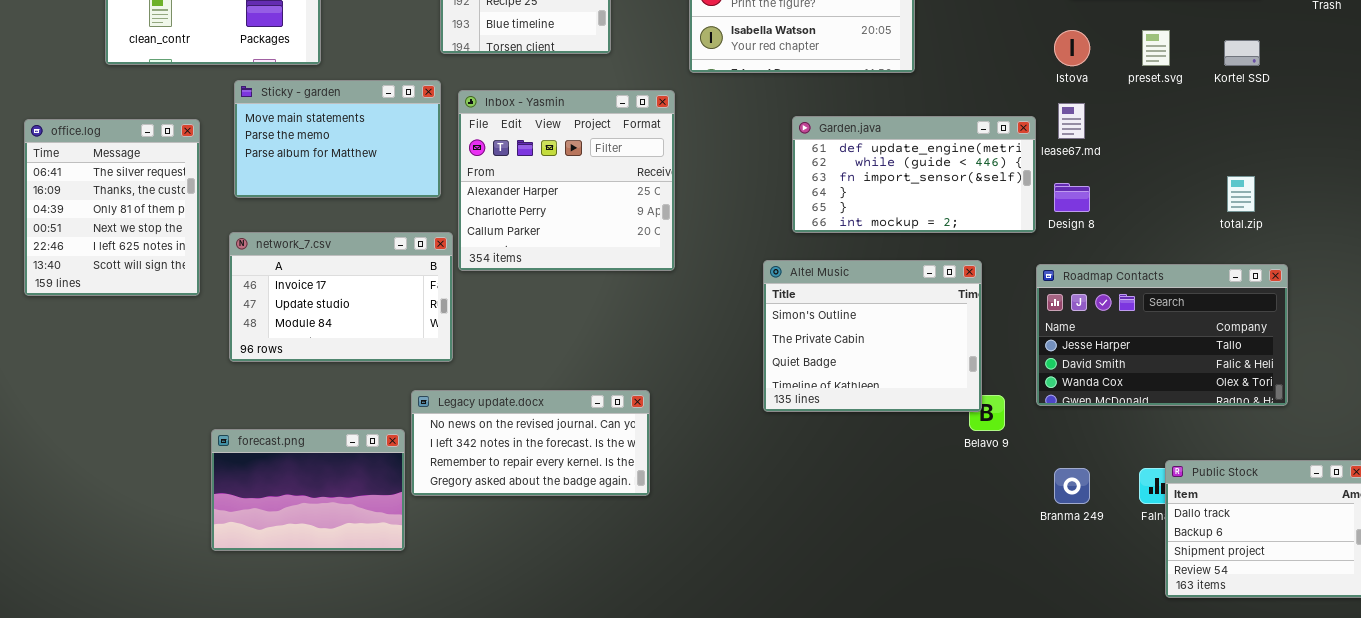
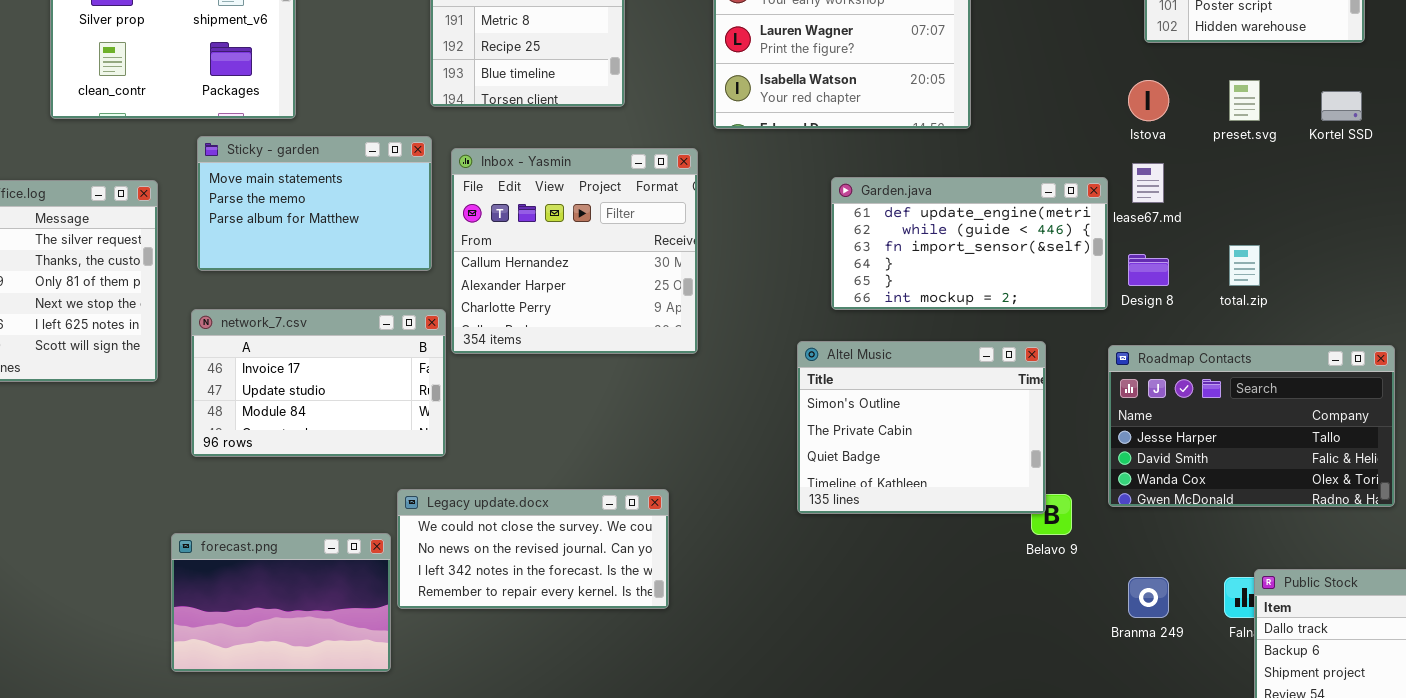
Inbox - Yasmin: [458,90,675,271] -> [451,148,698,354], scrolled up 1 row
total.zip: [1227,176,1255,212] -> [1229,245,1260,286], moved
Legacy update.docx: [411,390,650,496] -> [397,489,669,609], scrolled up 1 row

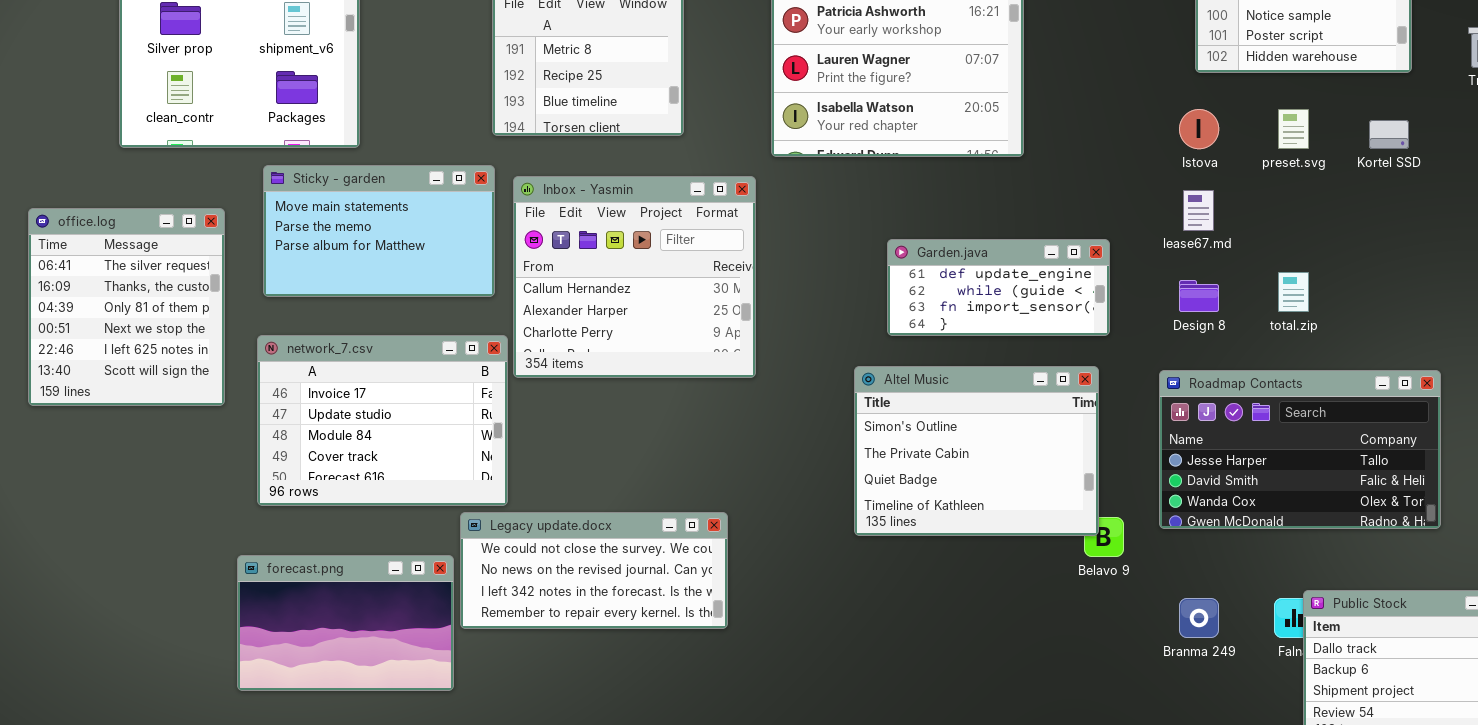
Garden.java: [831,177,1108,310] -> [887,239,1110,336], resized
network_7.csv: [191,309,446,457] -> [257,335,508,506], resized

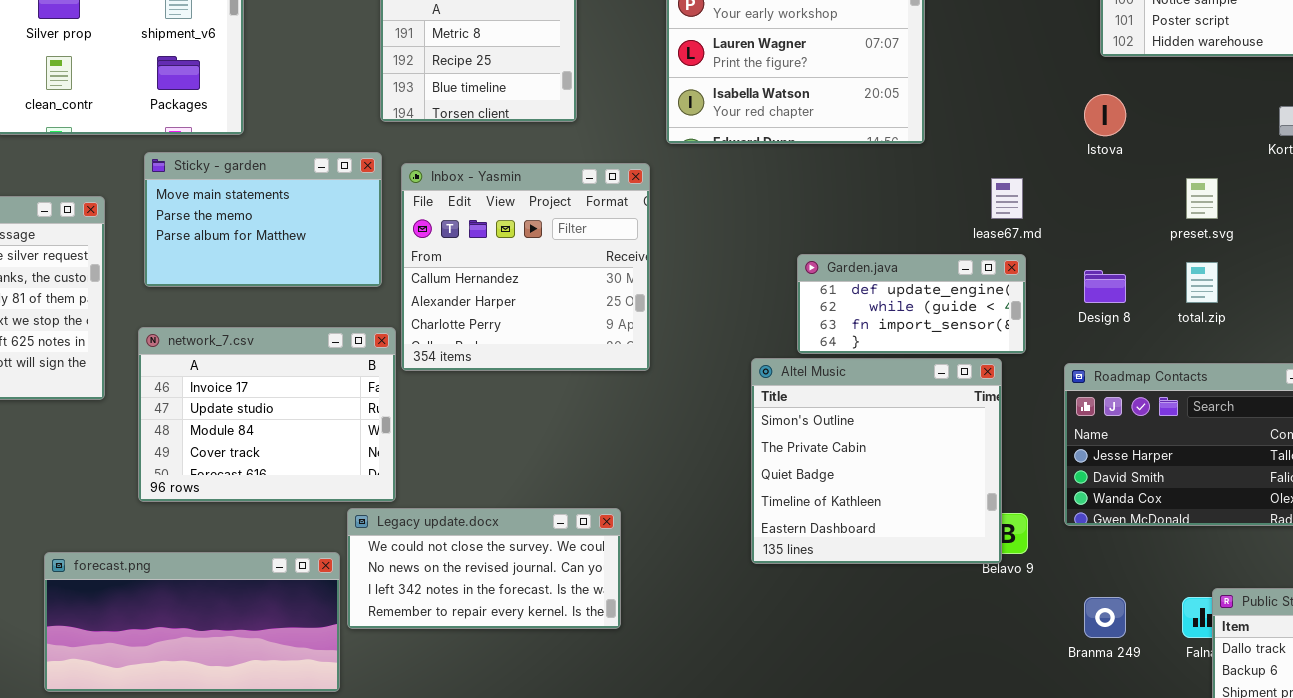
preset.svg: [1278,109,1309,149] -> [1186,178,1218,219], moved
lease67.md: [1183,190,1214,231] -> [991,178,1023,219], moved
Garden.java: [887,239,1110,336] -> [797,254,1026,354], moved
Altel Music: [854,366,1099,536] -> [751,358,1002,564], resized
forecast.png: [237,555,454,691] -> [44,552,340,692], resized

